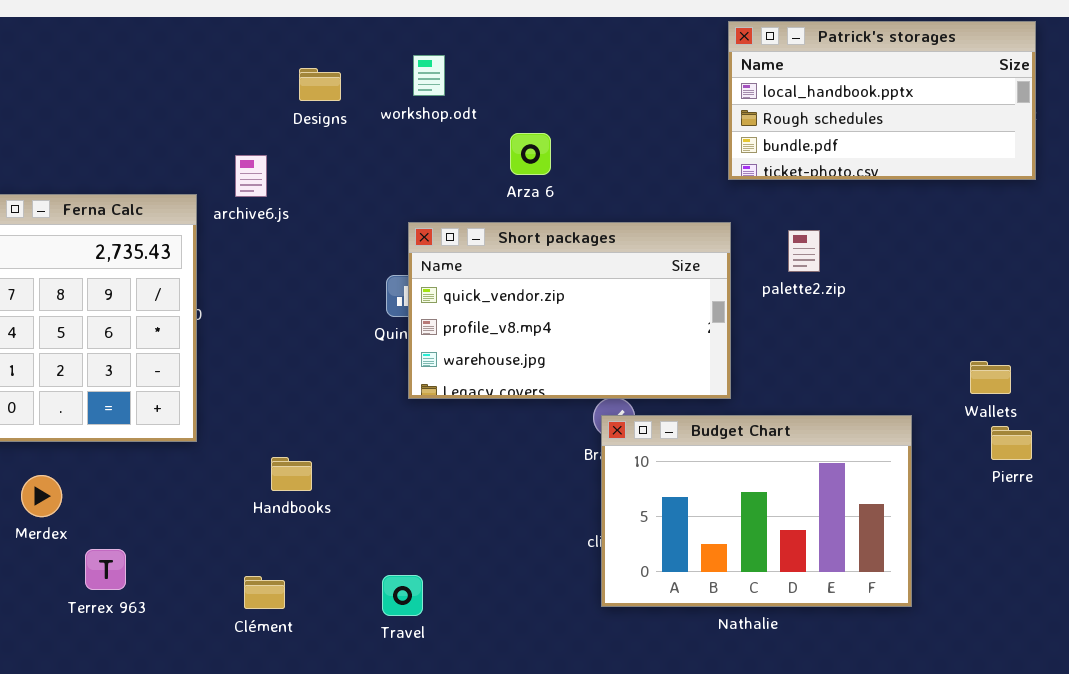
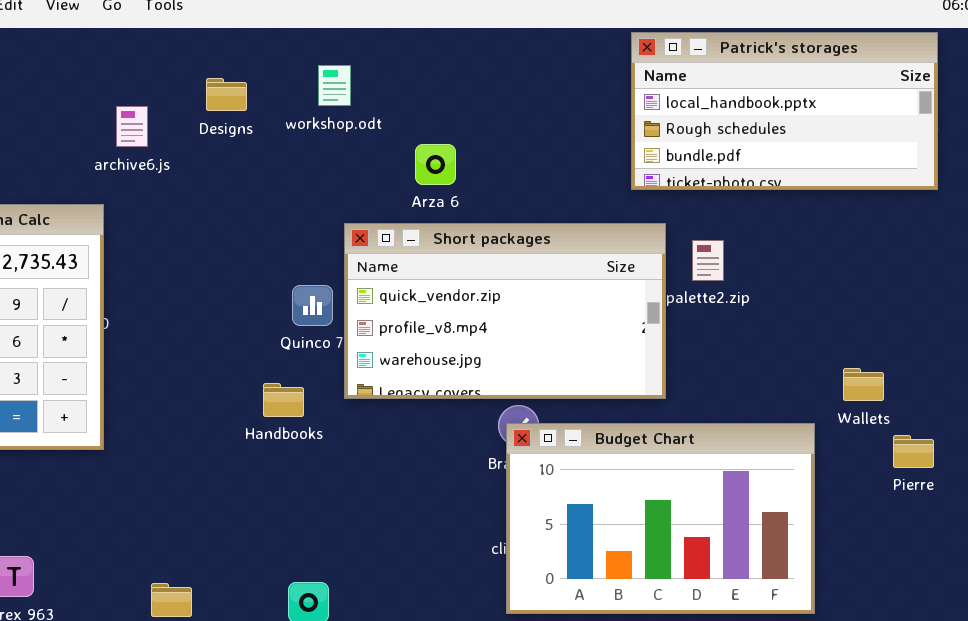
archive6.js: [235,155,267,197] -> [116,106,148,147], moved
Short packages: [408,222,731,399] -> [344,223,666,399], moved
Wallets: [970,361,1011,394] -> [843,368,884,401], moved
Handbooks: [271,457,312,491] -> [263,383,304,417], moved

